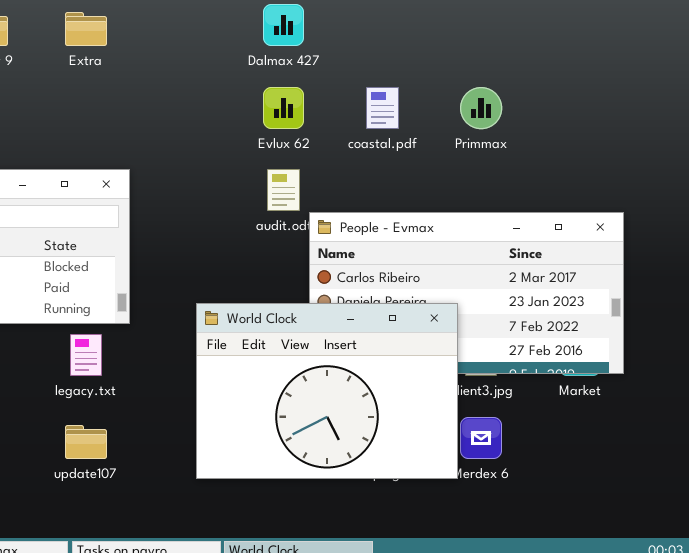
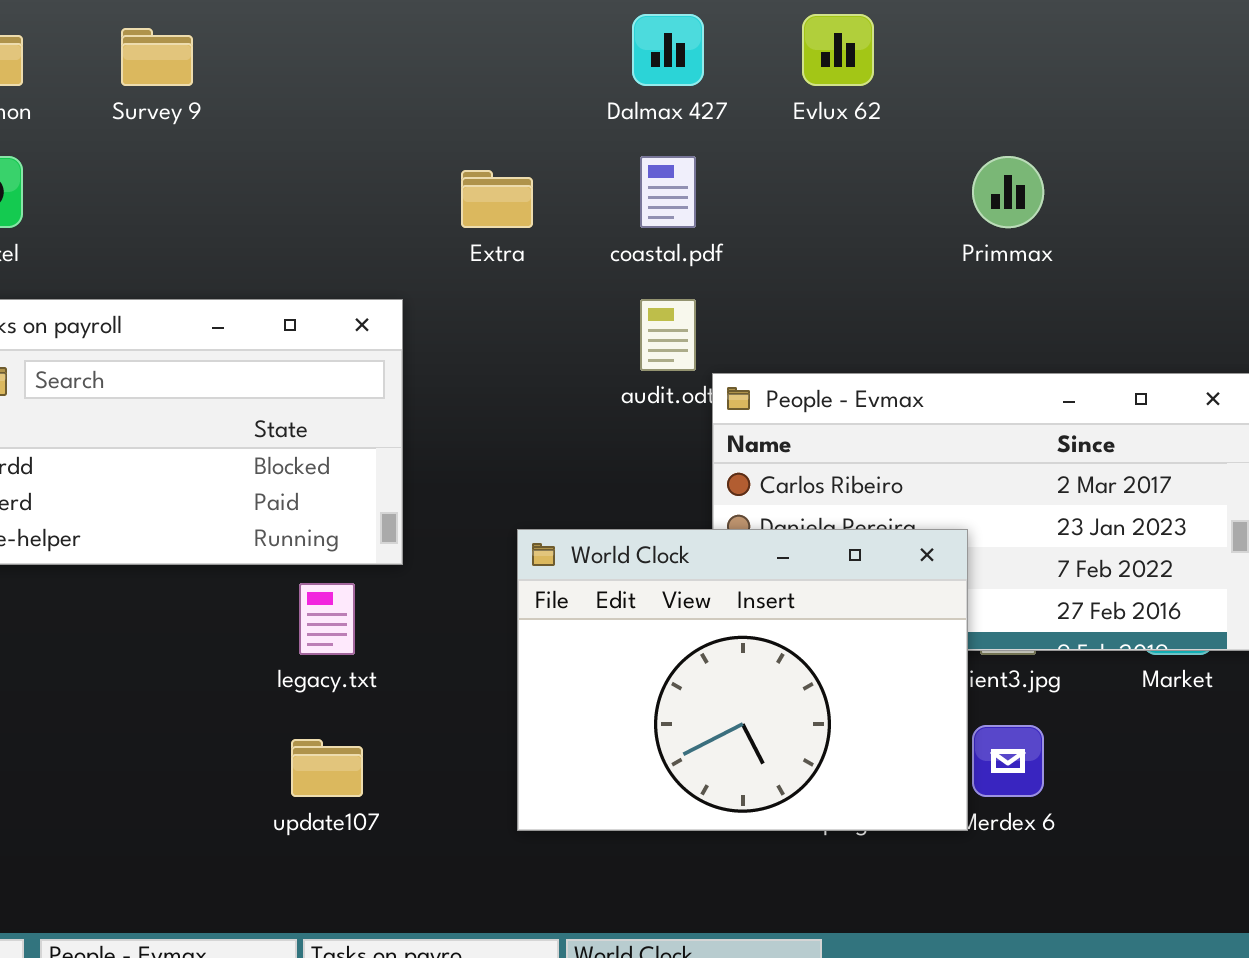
Extra: [65,12,107,46] -> [461,170,533,228], moved
Evlux 62: [263,87,304,129] -> [802,14,874,86], moved
coastal.pdf: [366,87,399,129] -> [640,156,696,228], moved

